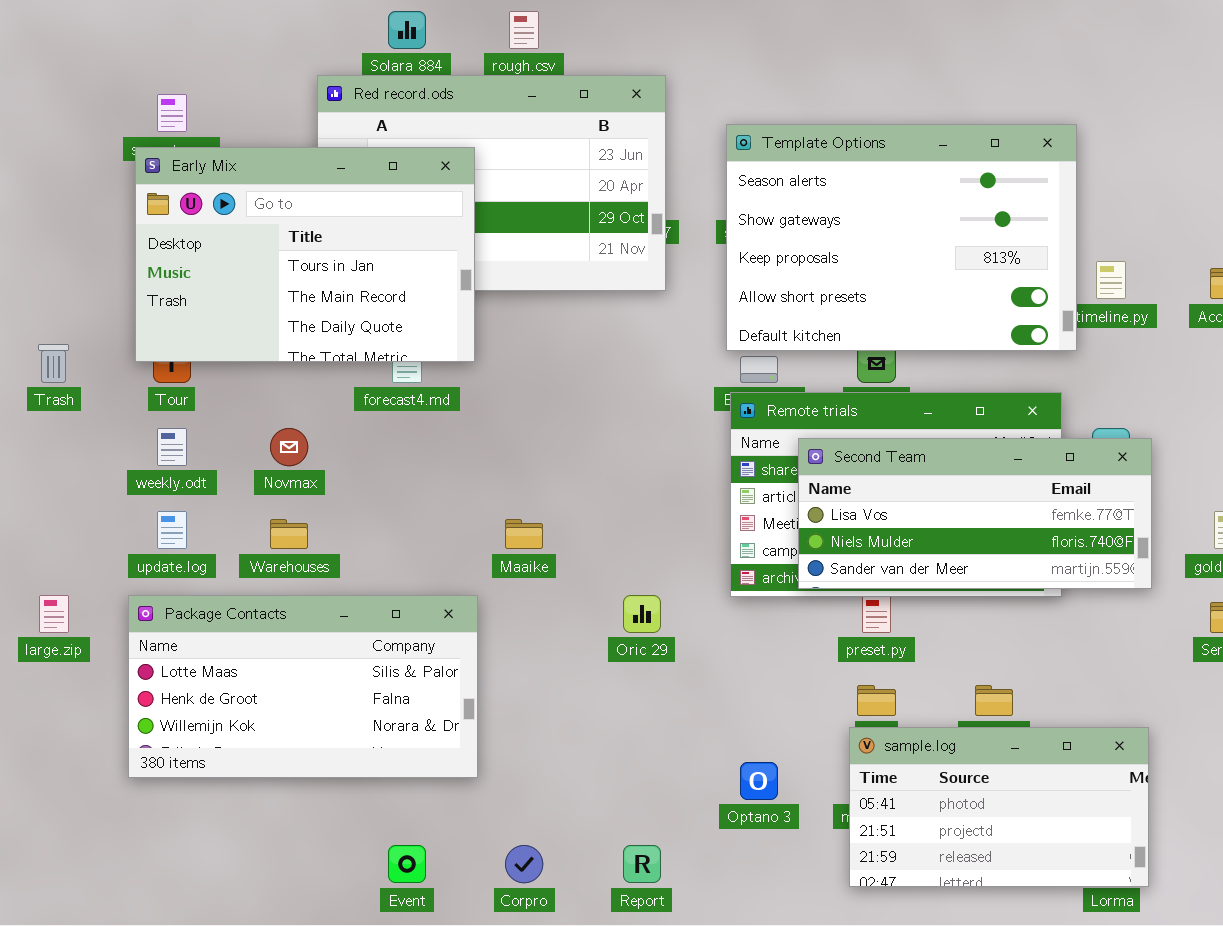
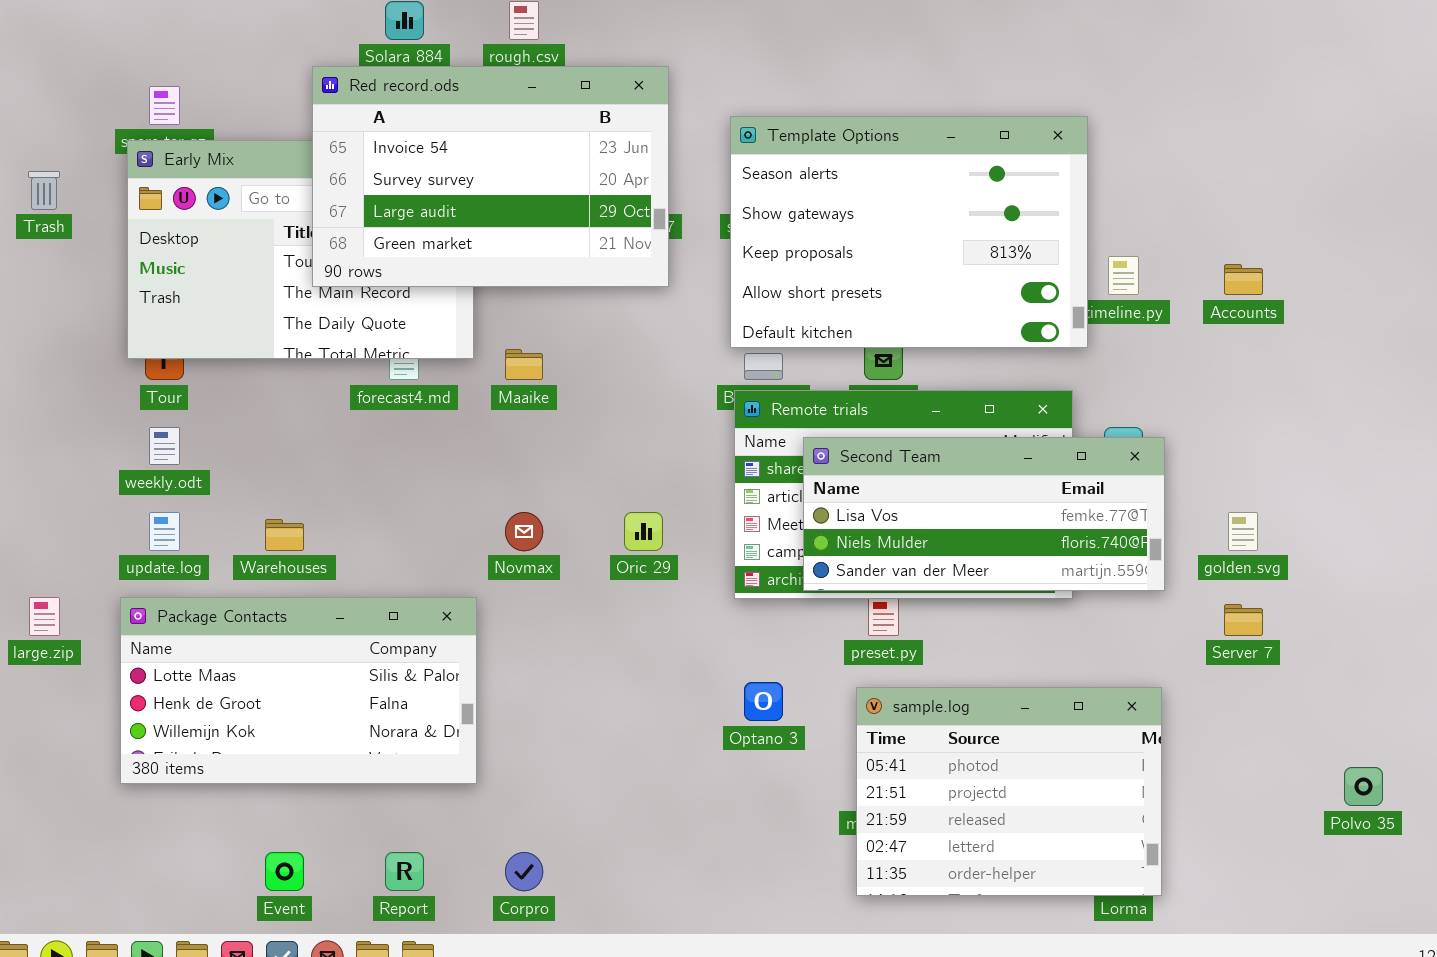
Red record.ods: [317,75,666,291] -> [312,66,669,287], raised
Trash: [38,344,69,383] -> [28,171,60,210], moved
Novmax: [270,428,308,466] -> [505,512,543,551], moved
Maaike: [505,519,543,549] -> [505,349,543,380], moved
Oric 29: [623,595,661,633] -> [624,512,663,551], moved
sample.log: [849,727,1149,887] -> [856,687,1162,896], resized
Optano 3: [740,762,778,800] -> [744,682,783,721], moved
Event: [388,845,426,883] -> [265,852,304,891], moved
Report: [623,845,661,883] -> [385,852,424,891], moved

